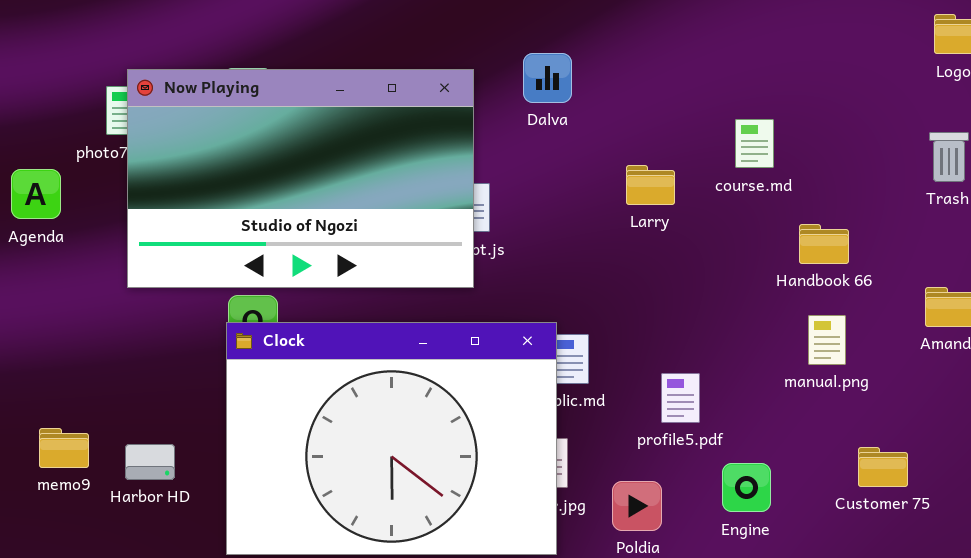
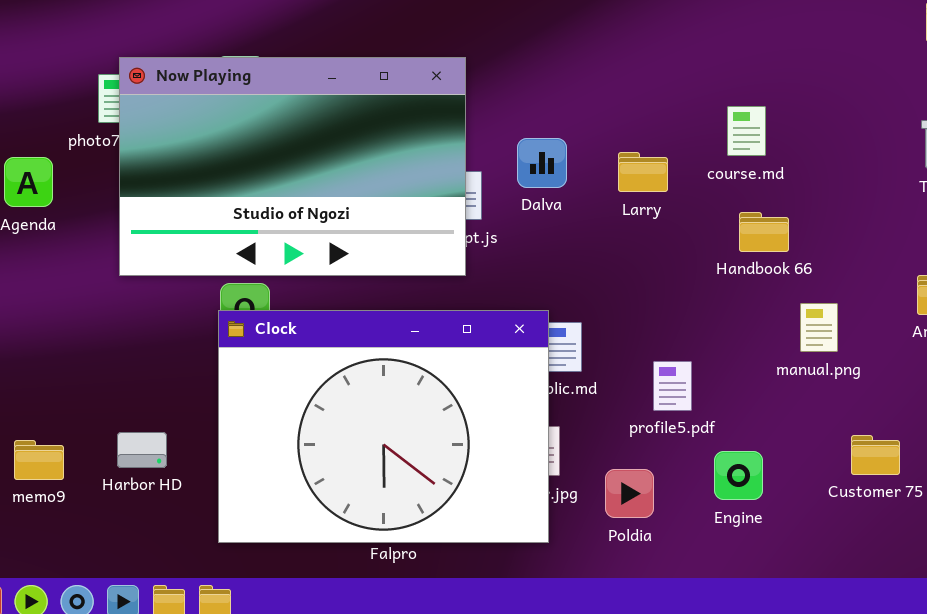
Dalva: [523,53,572,103] -> [517,138,567,188], moved
Handbook 66: [799,224,849,264] -> [739,212,789,252], moved
memo9: [39,428,89,468] -> [14,440,64,480], moved

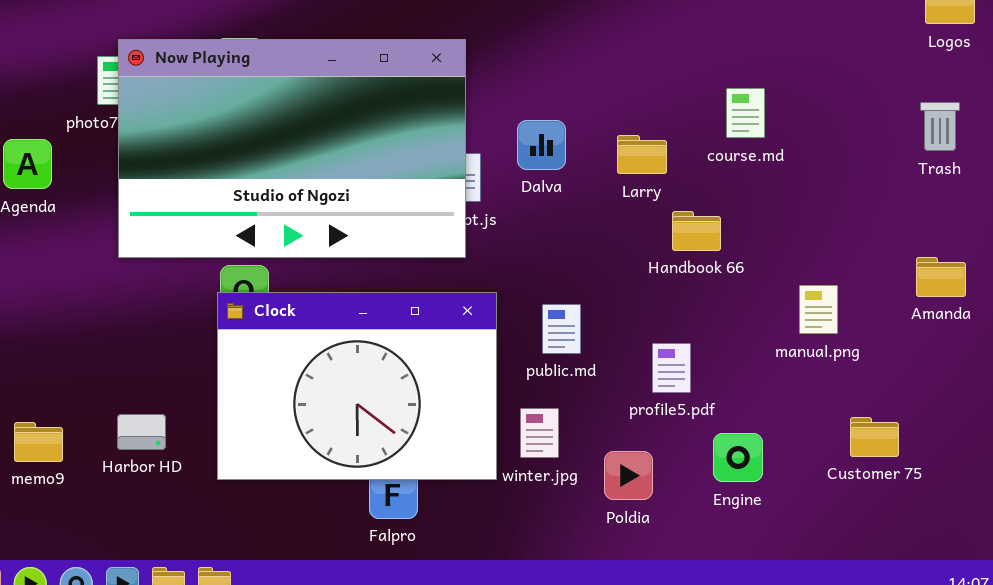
Handbook 66: [739,212,789,252] -> [672,211,721,251], moved
Clock: [218,310,549,543] -> [217,292,497,480], resized

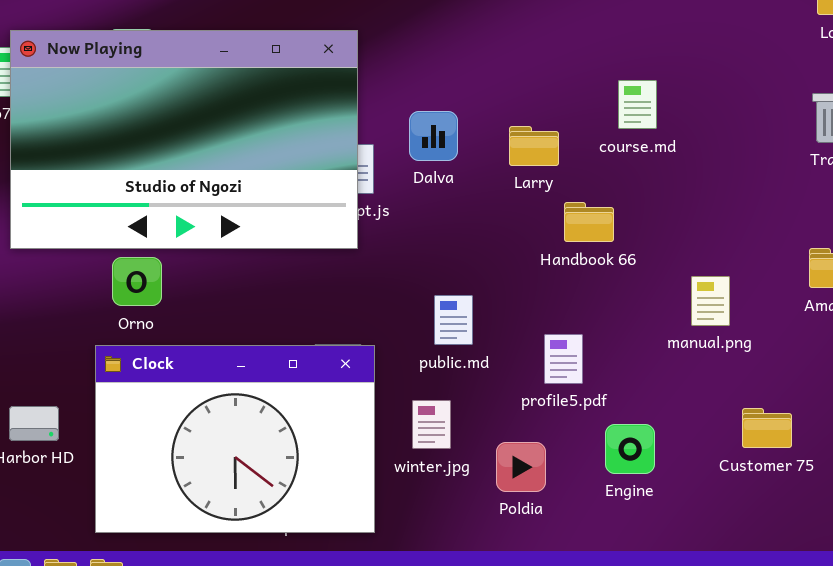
Clock: [217,292,497,480] -> [95,345,375,533], moved

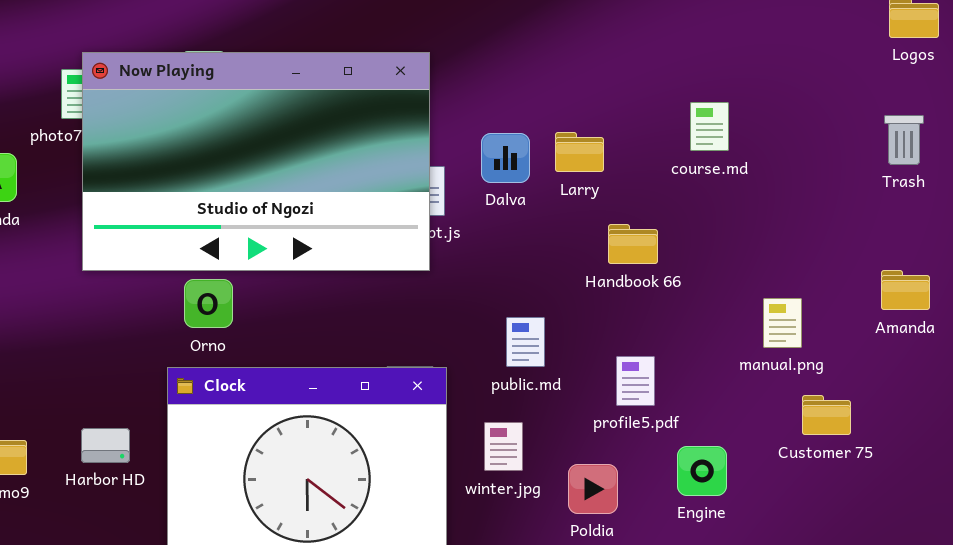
Larry: [509,126,559,166] -> [555,132,604,172], moved
Handbook 66: [564,202,614,242] -> [608,224,658,264], moved
Customer 75: [742,408,792,448] -> [802,395,851,435], moved

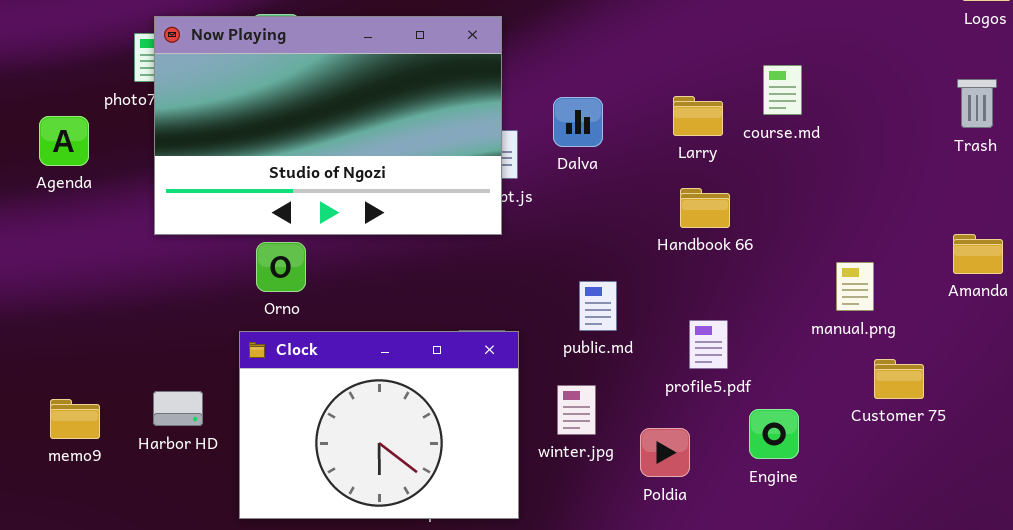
Larry: [555,132,604,172] -> [673,96,723,136], moved

